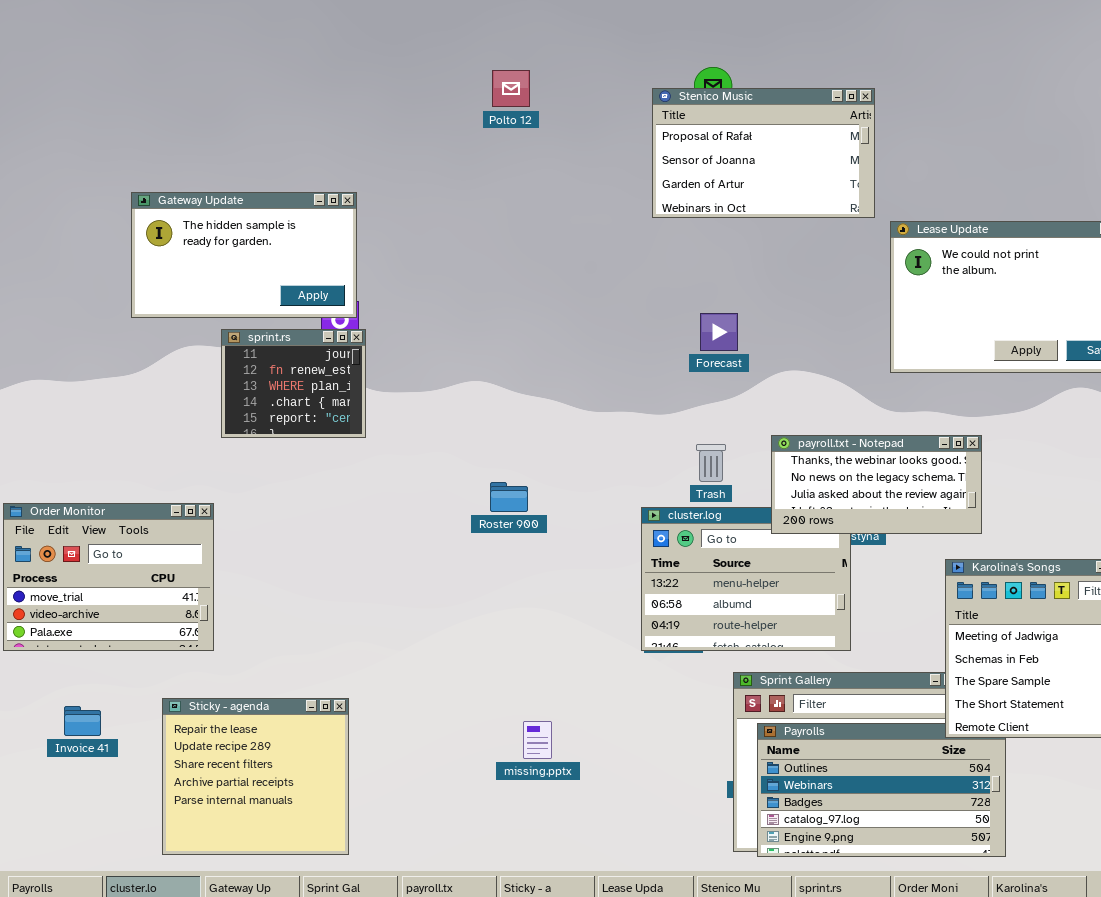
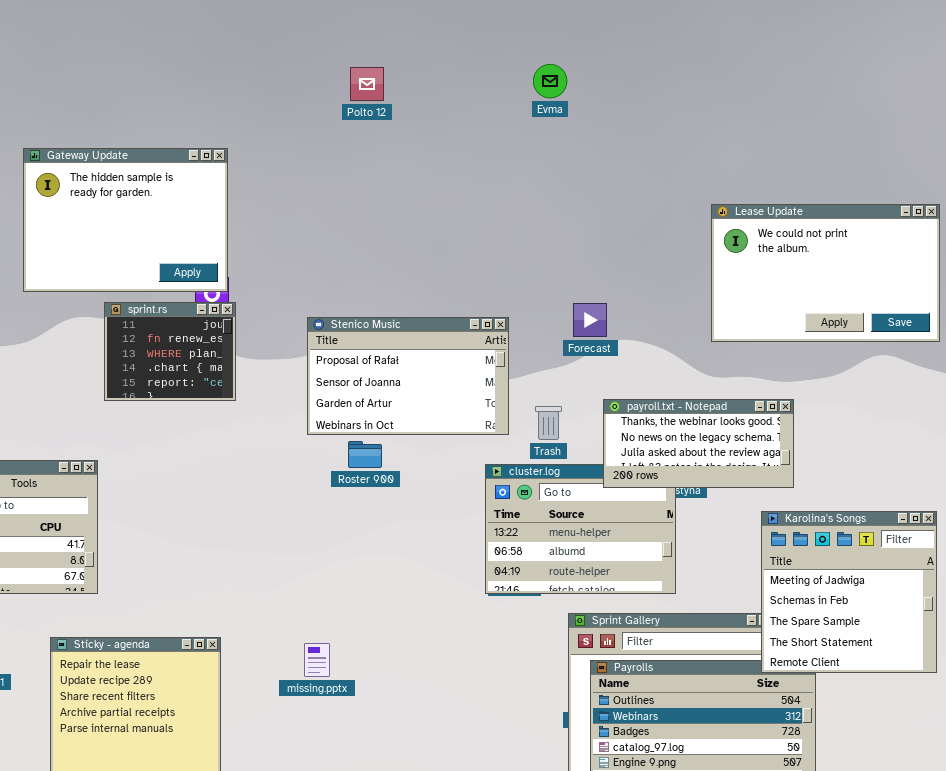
Stenico Music: [652,88,875,218] -> [307,317,509,435], moved
Gateway Update: [131,192,357,318] -> [23,148,228,292], resized
Forecast: [700,313,738,351] -> [573,303,607,337], moved
missing.pptx: [523,721,552,759] -> [304,643,330,677], moved

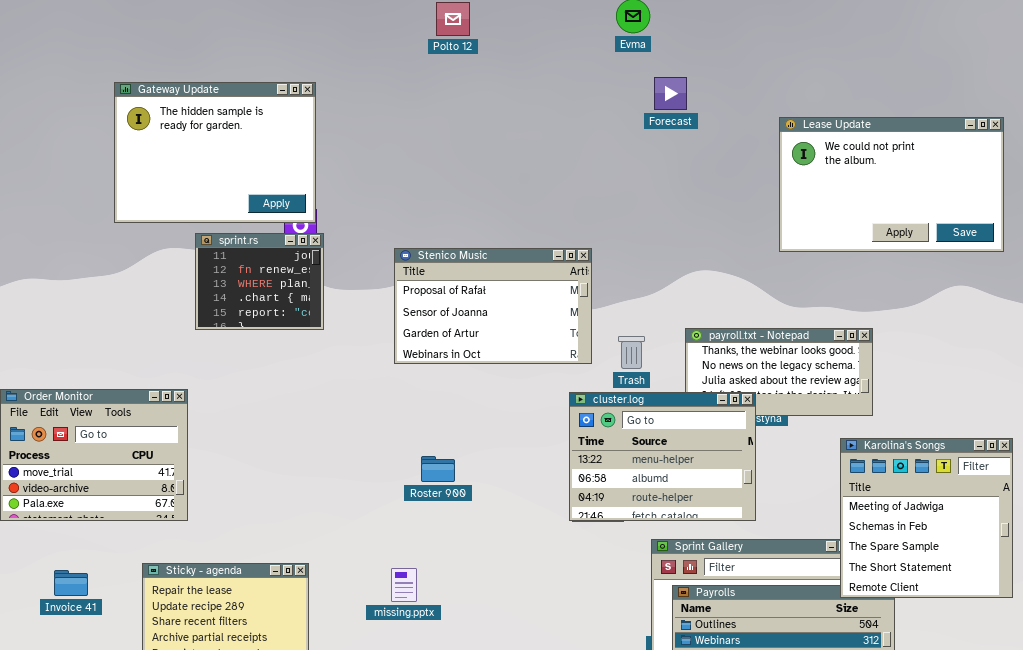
Lease Update: [711,204,940,342] -> [779,117,1004,252], moved
Forecast: [573,303,607,337] -> [654,77,687,110], moved
Roster 900: [348,441,382,468] -> [421,456,455,482], moved
cluster.log: [485,464,676,594] -> [569,392,756,521], raised

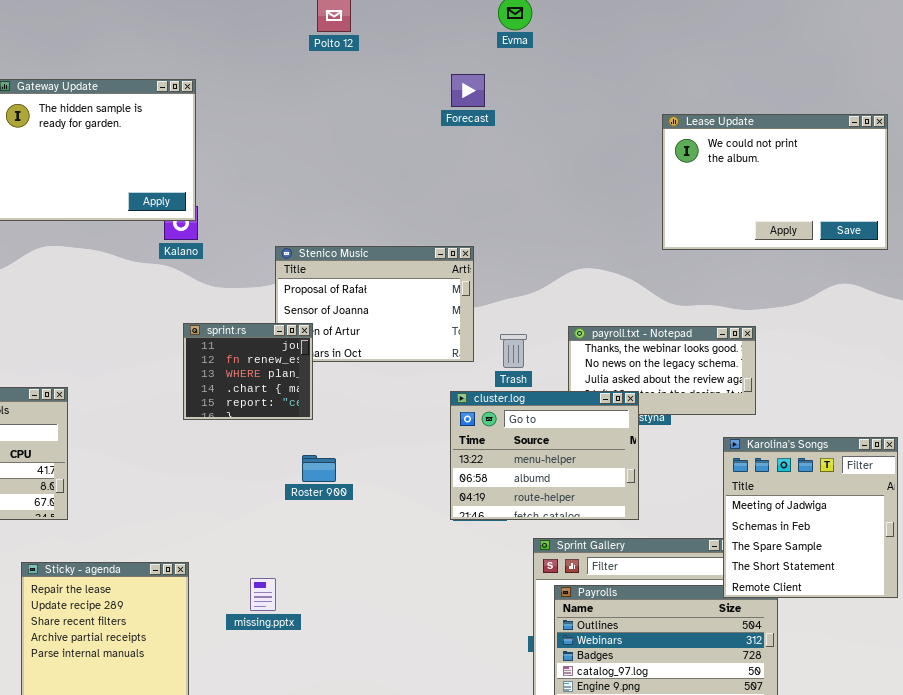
Forecast: [654,77,687,110] -> [451,74,485,107], moved
sprint.rs: [195,233,324,330] -> [183,323,313,420], moved
missing.pptx: [391,568,417,602] -> [250,578,276,611], moved

